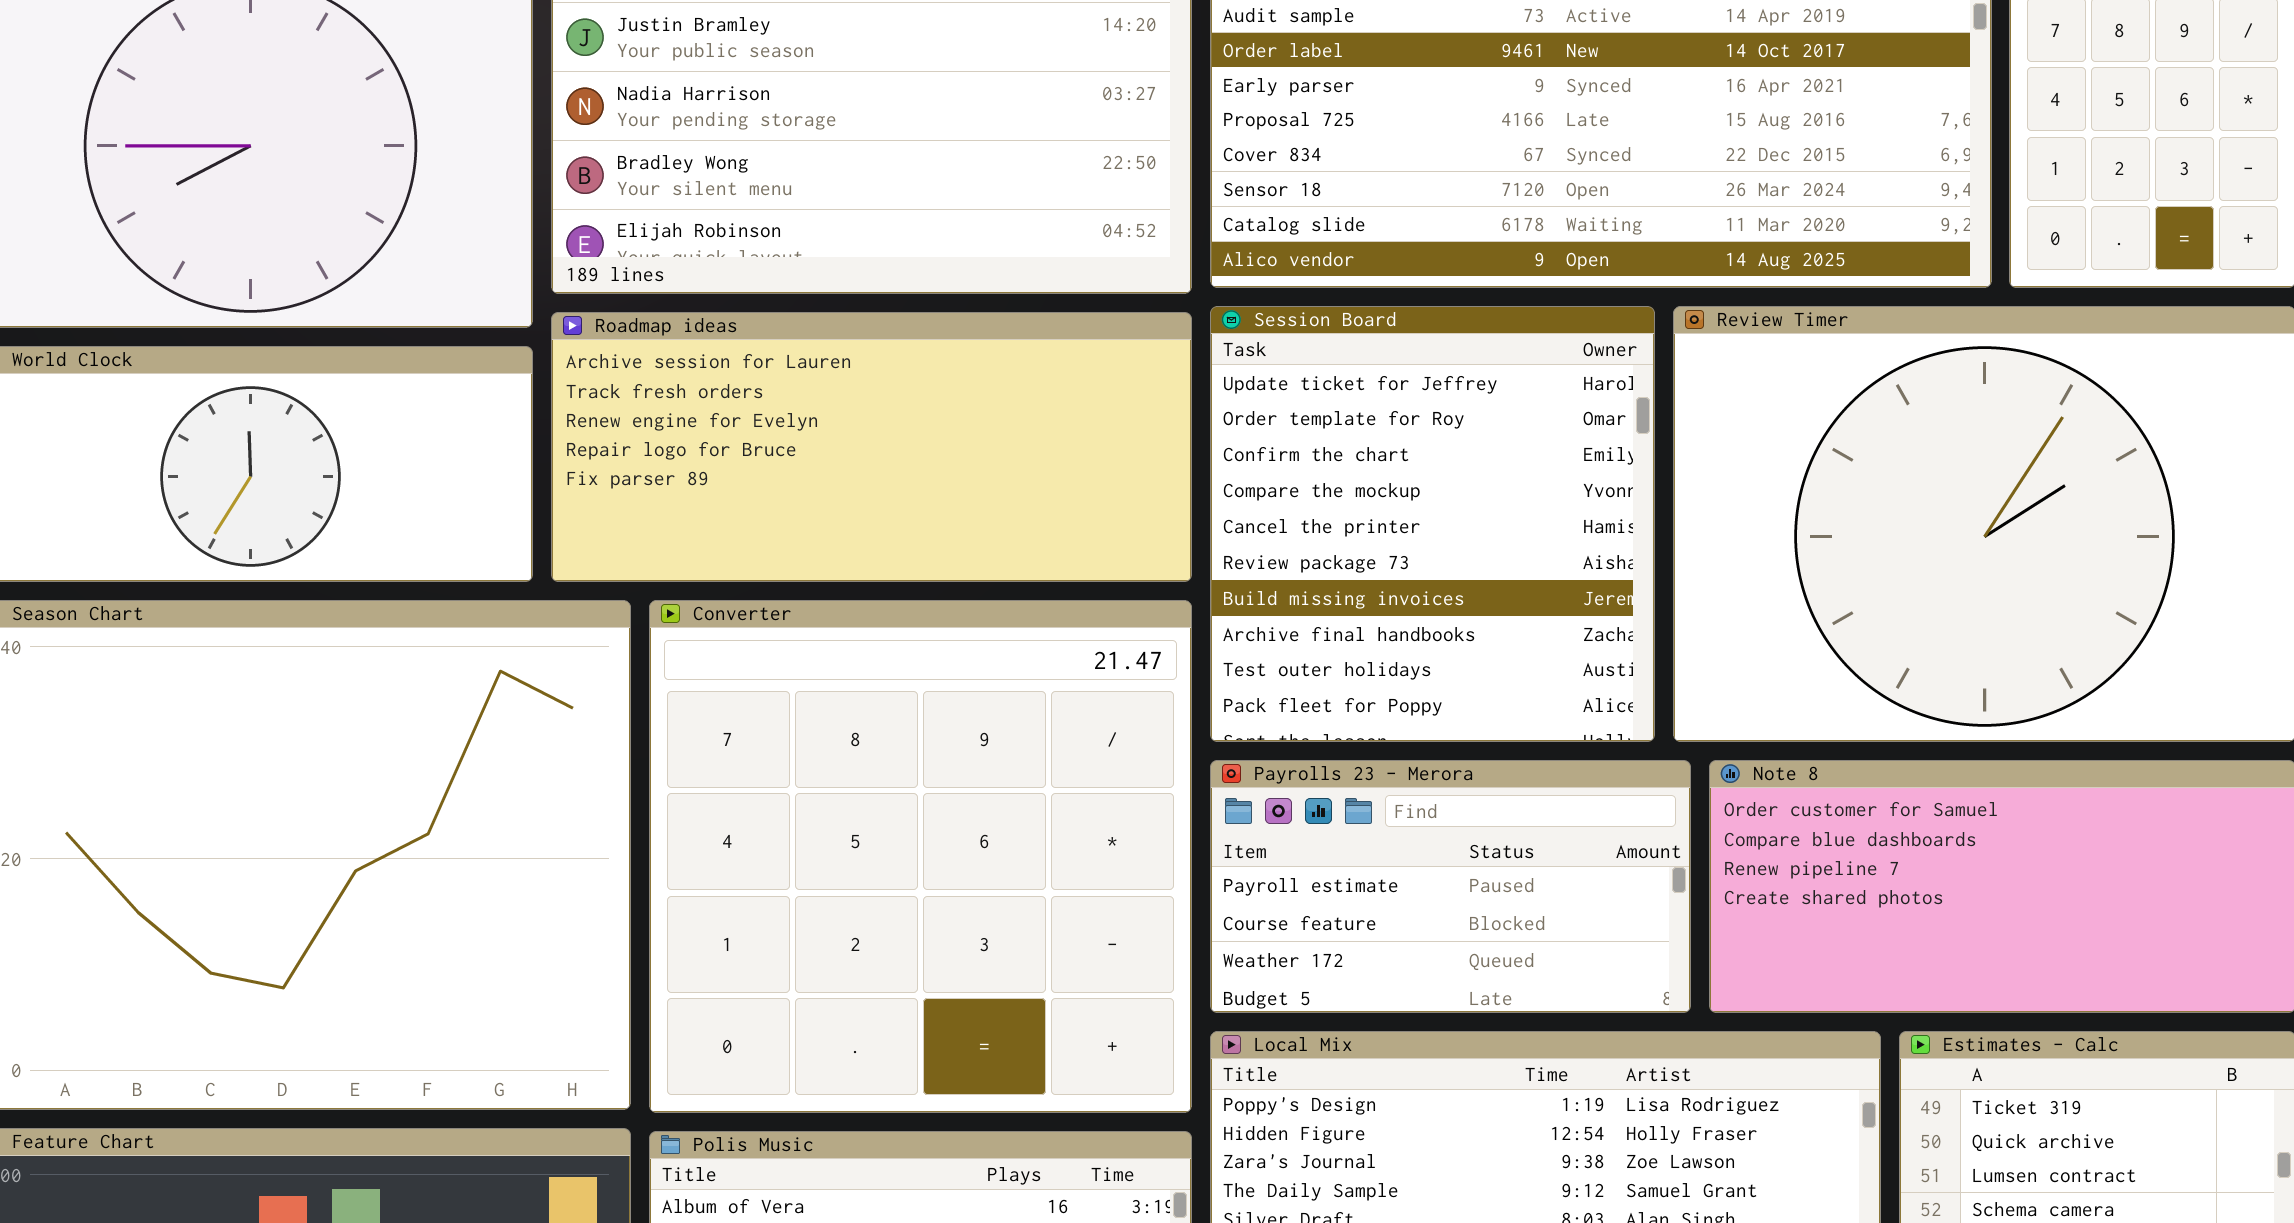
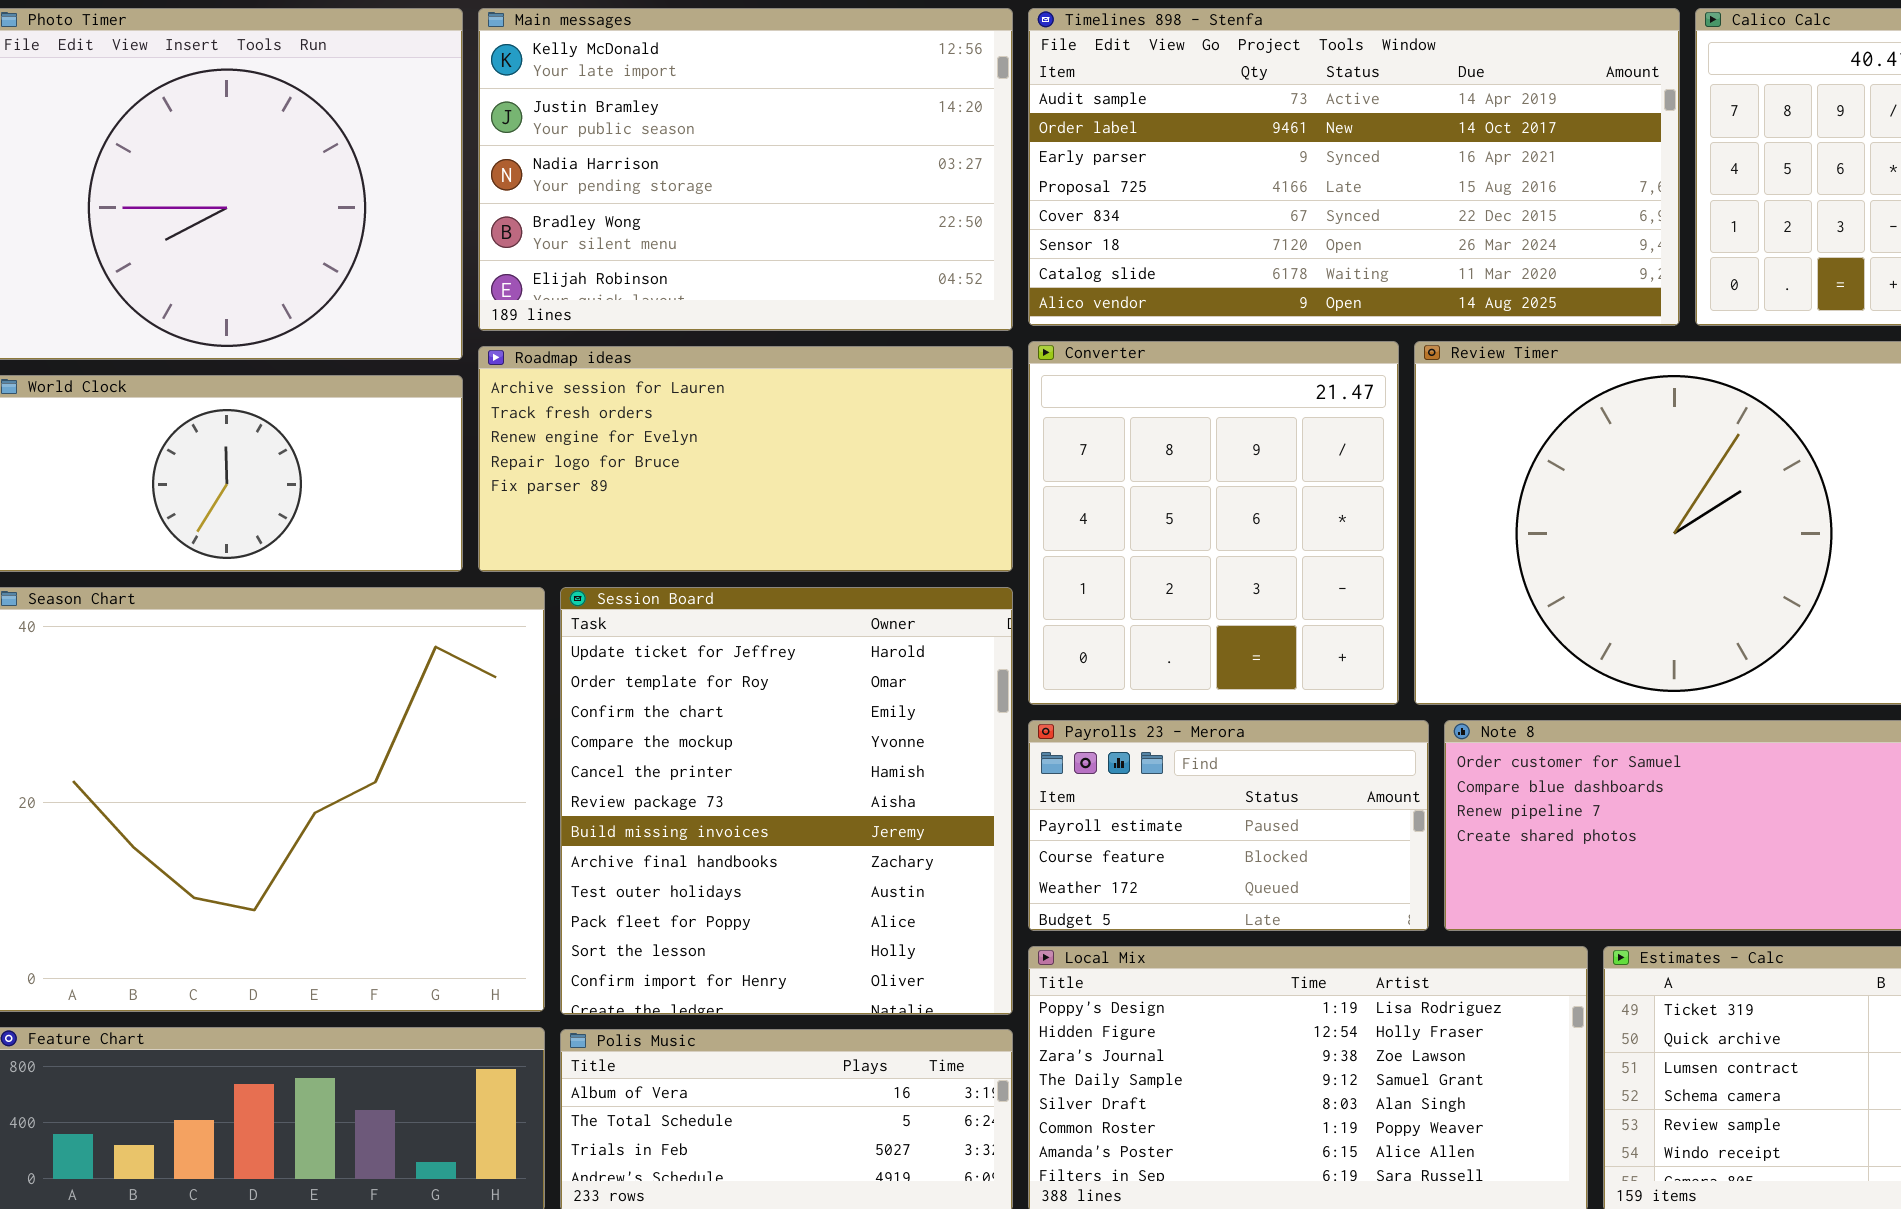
Session Board: [1210,306,1655,742] -> [560,587,1013,1015], moved, resized
Converter: [649,600,1192,1113] -> [1028,341,1399,705], moved, resized

